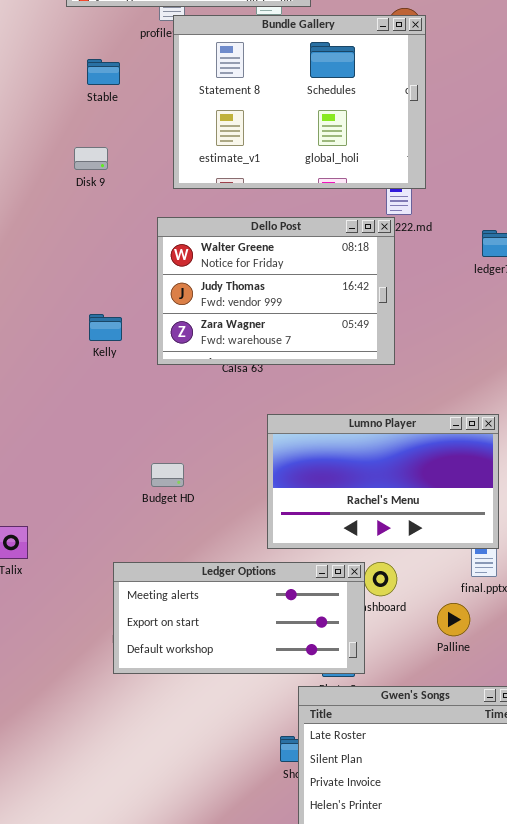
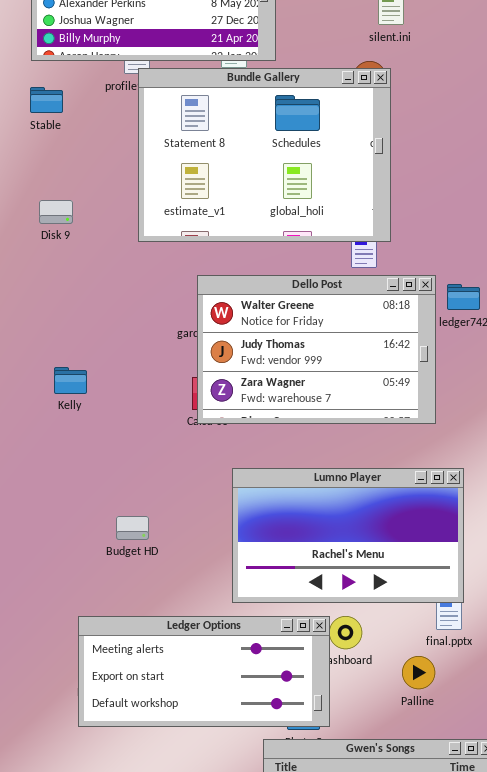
Stable: [87,59,120,85] -> [30,87,63,113], moved
Dello Post: [157,217,395,365] -> [197,275,436,424], moved

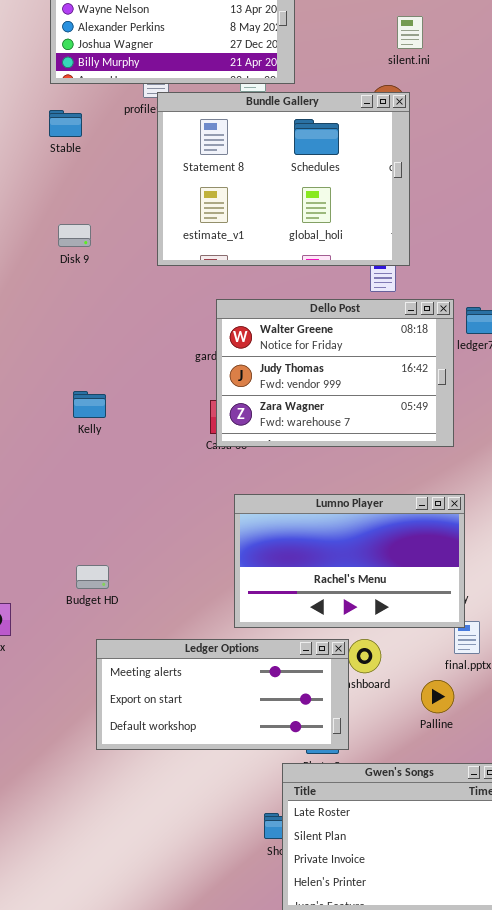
Lumno Player: [232,468,464,603] -> [234,494,465,628], moved
Budget HD: [116,516,149,540] -> [76,565,109,589], moved

